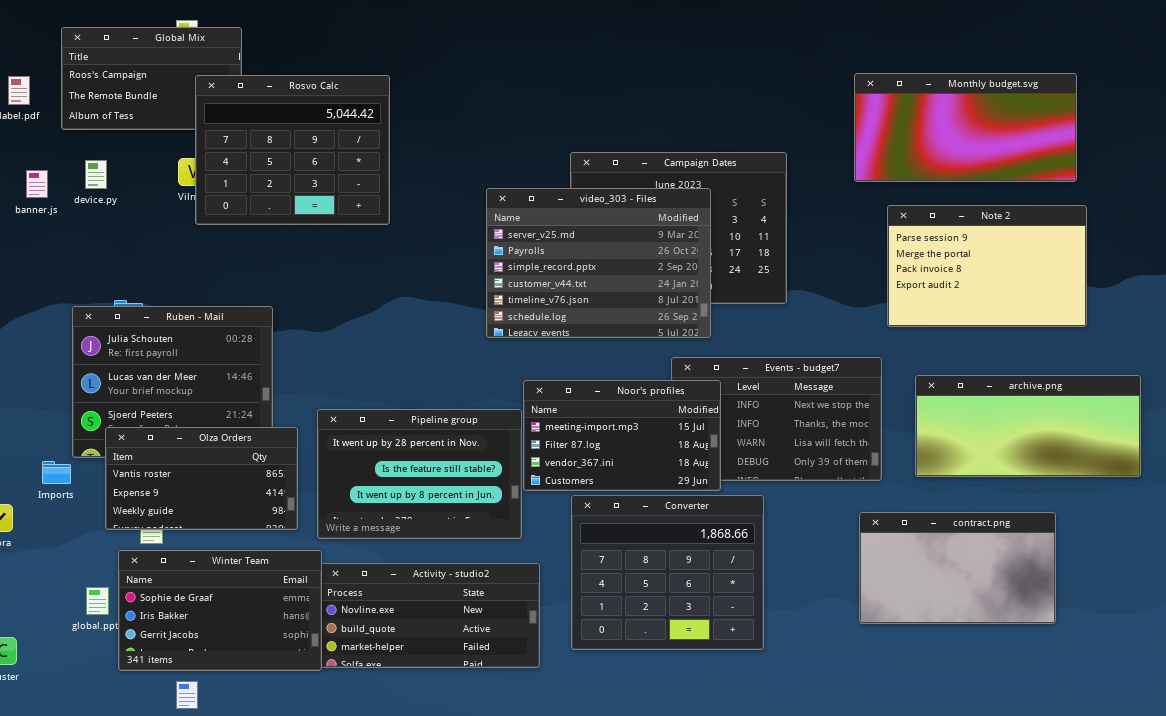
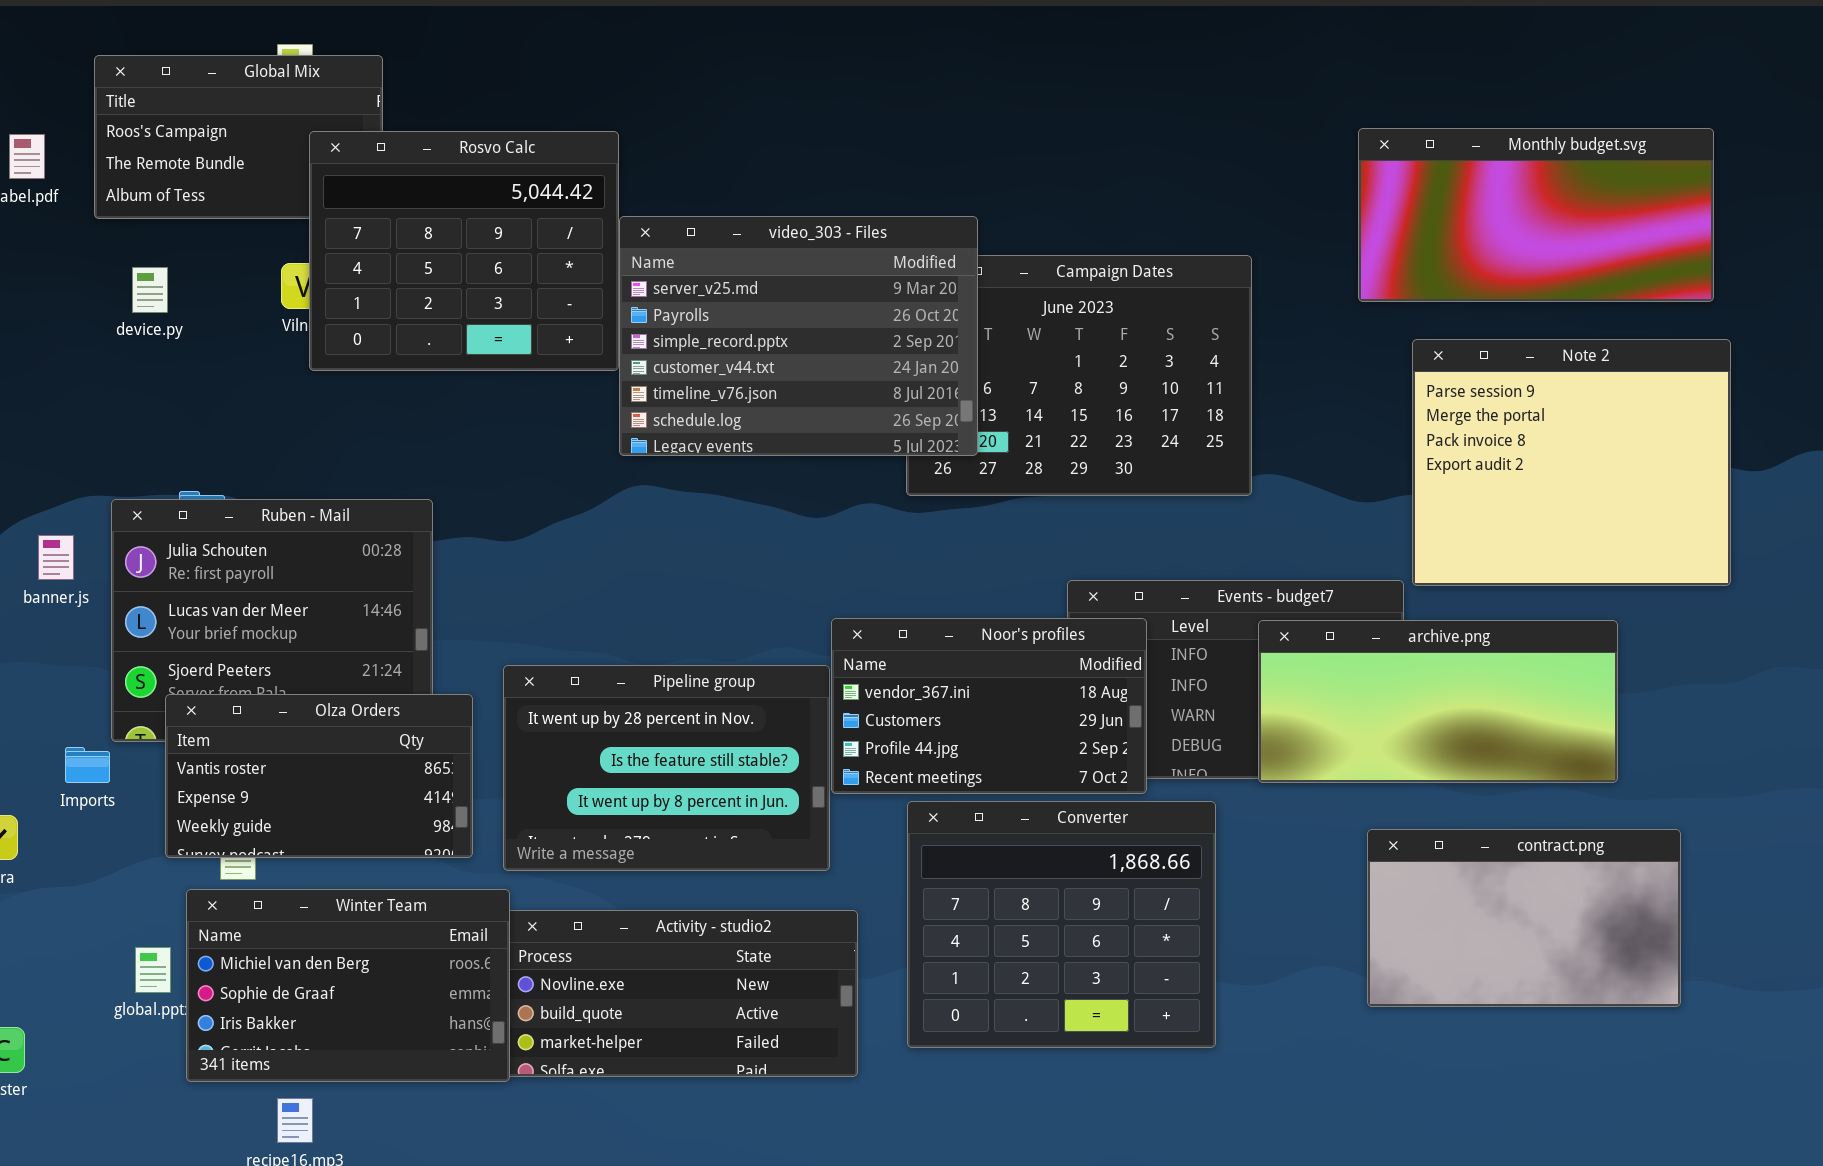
banner.js: [26,170,48,198] -> [38,535,74,580], moved
video_303 - Files: [486,188,711,338] -> [619,216,978,456], moved
Note 2: [887,205,1087,327] -> [1412,339,1731,586], resized
archive.png: [915,375,1141,477] -> [1258,620,1618,783], moved
Noor's profiles: [523,380,721,491] -> [831,618,1147,794], scrolled down 2 rows
Winter Team: [118,550,322,671] -> [186,889,510,1082], scrolled up 1 row

